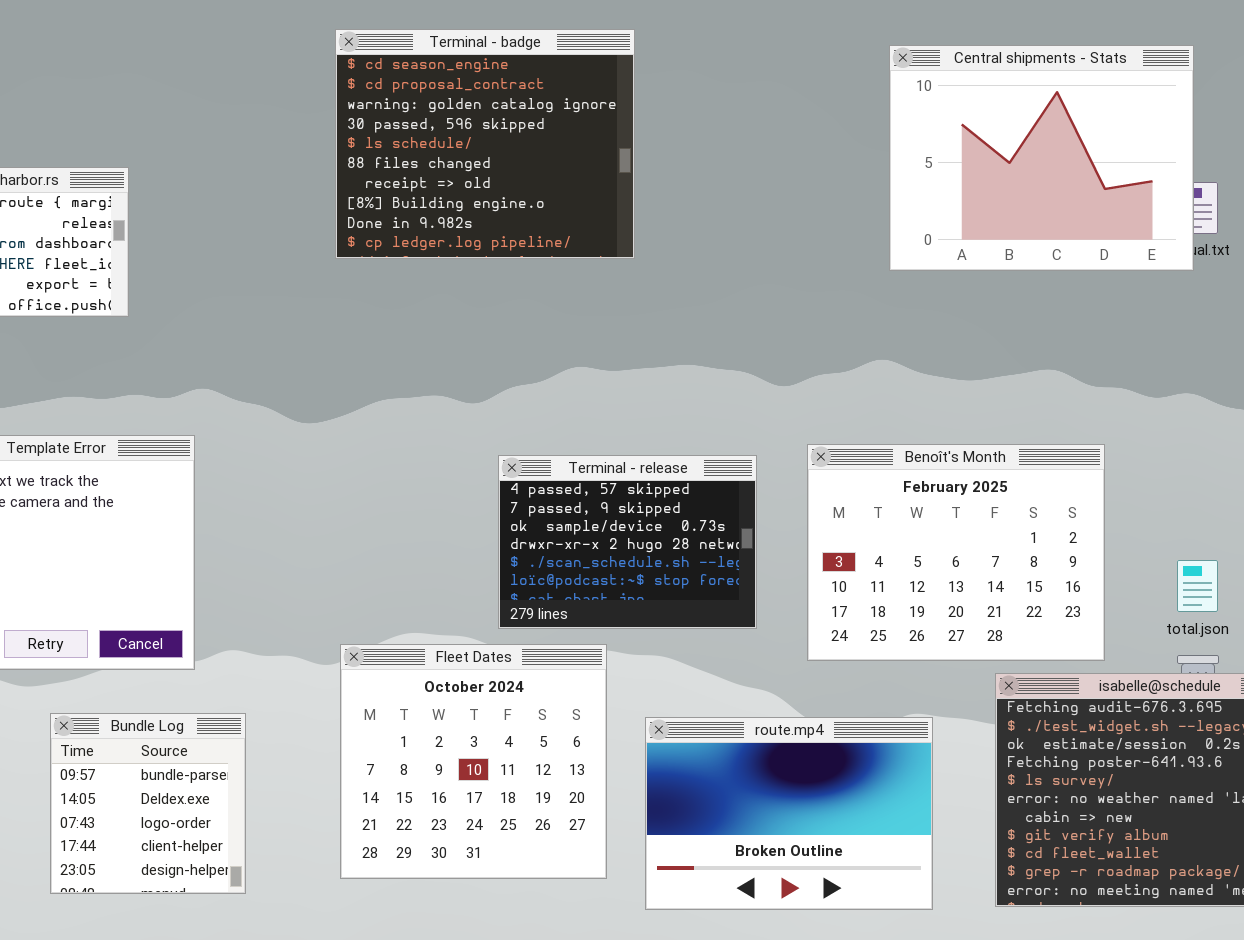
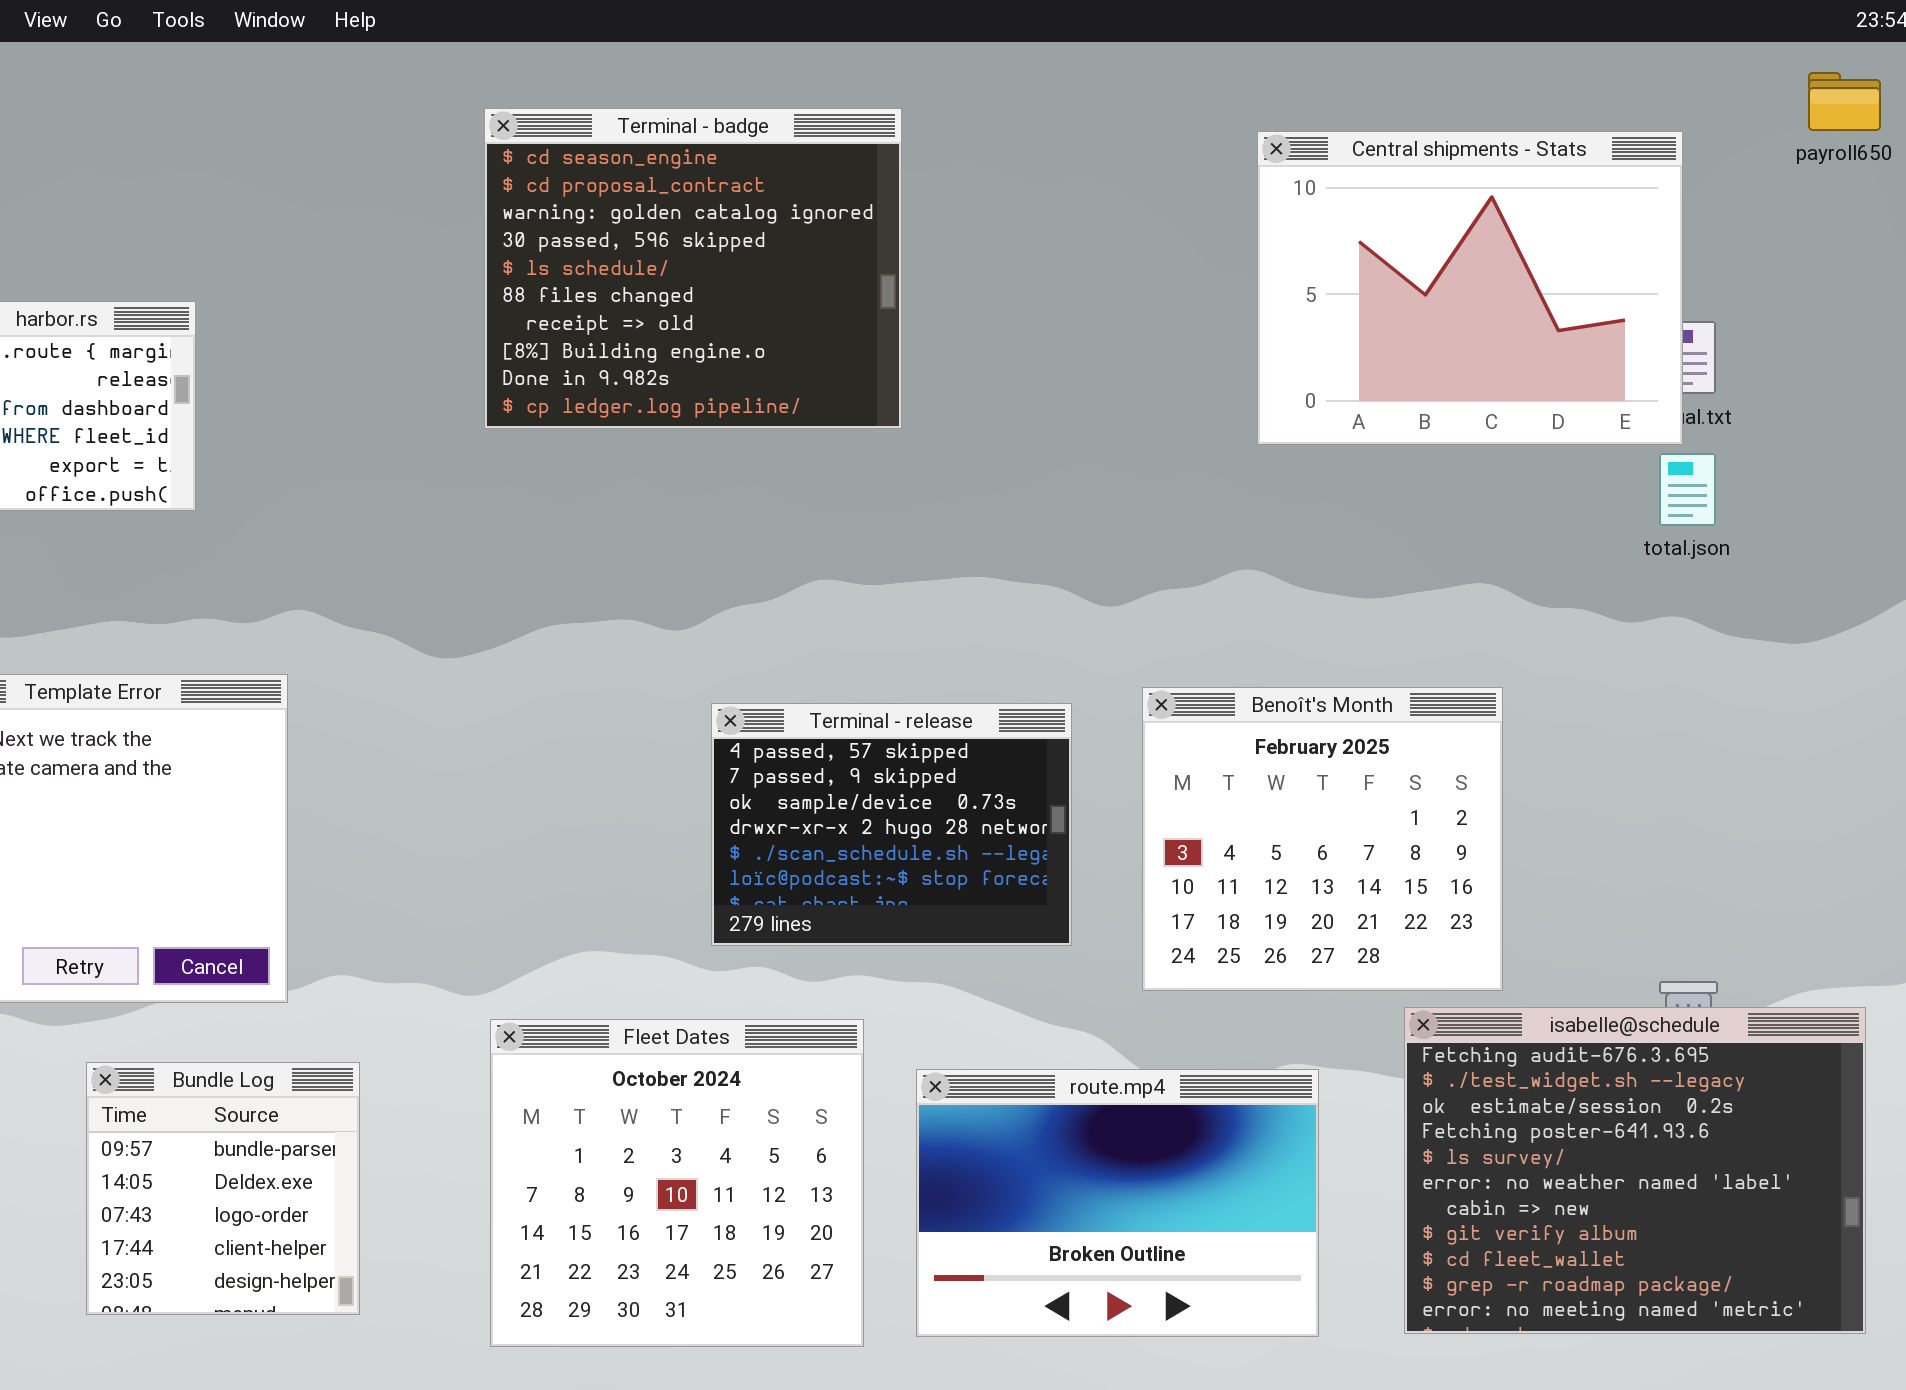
Benoît's Month: [807,444,1105,661] -> [1142,687,1503,991], resized
total.json: [1177,560,1218,612] -> [1659,453,1716,526], moved
Fleet Dates: [340,644,607,879] -> [490,1019,864,1347], moved

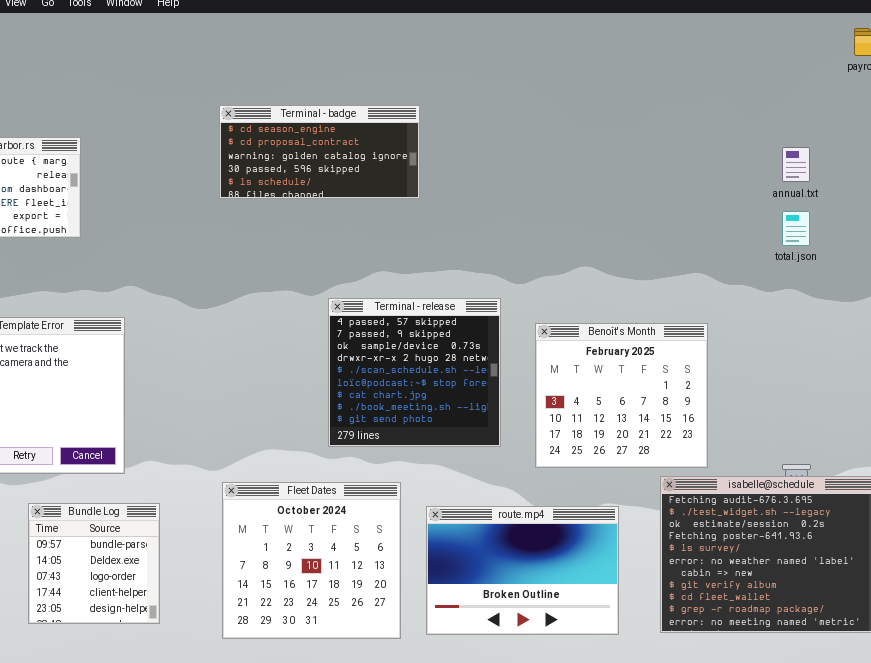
Terminal - badge: [484,108,902,429] -> [219,105,420,199], resized
Central shipments - Stats: [1257,131,1683,445] -> none, closed
Terminal - release: [711,703,1072,946] -> [328,298,501,447], resized

